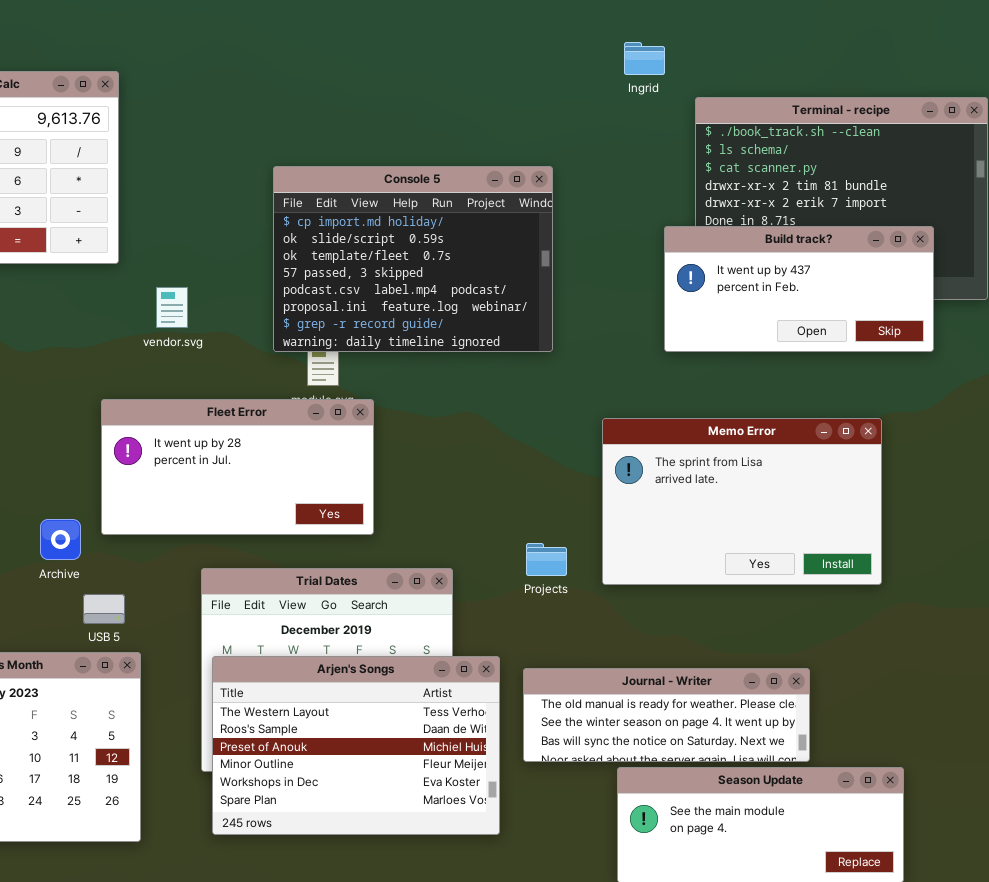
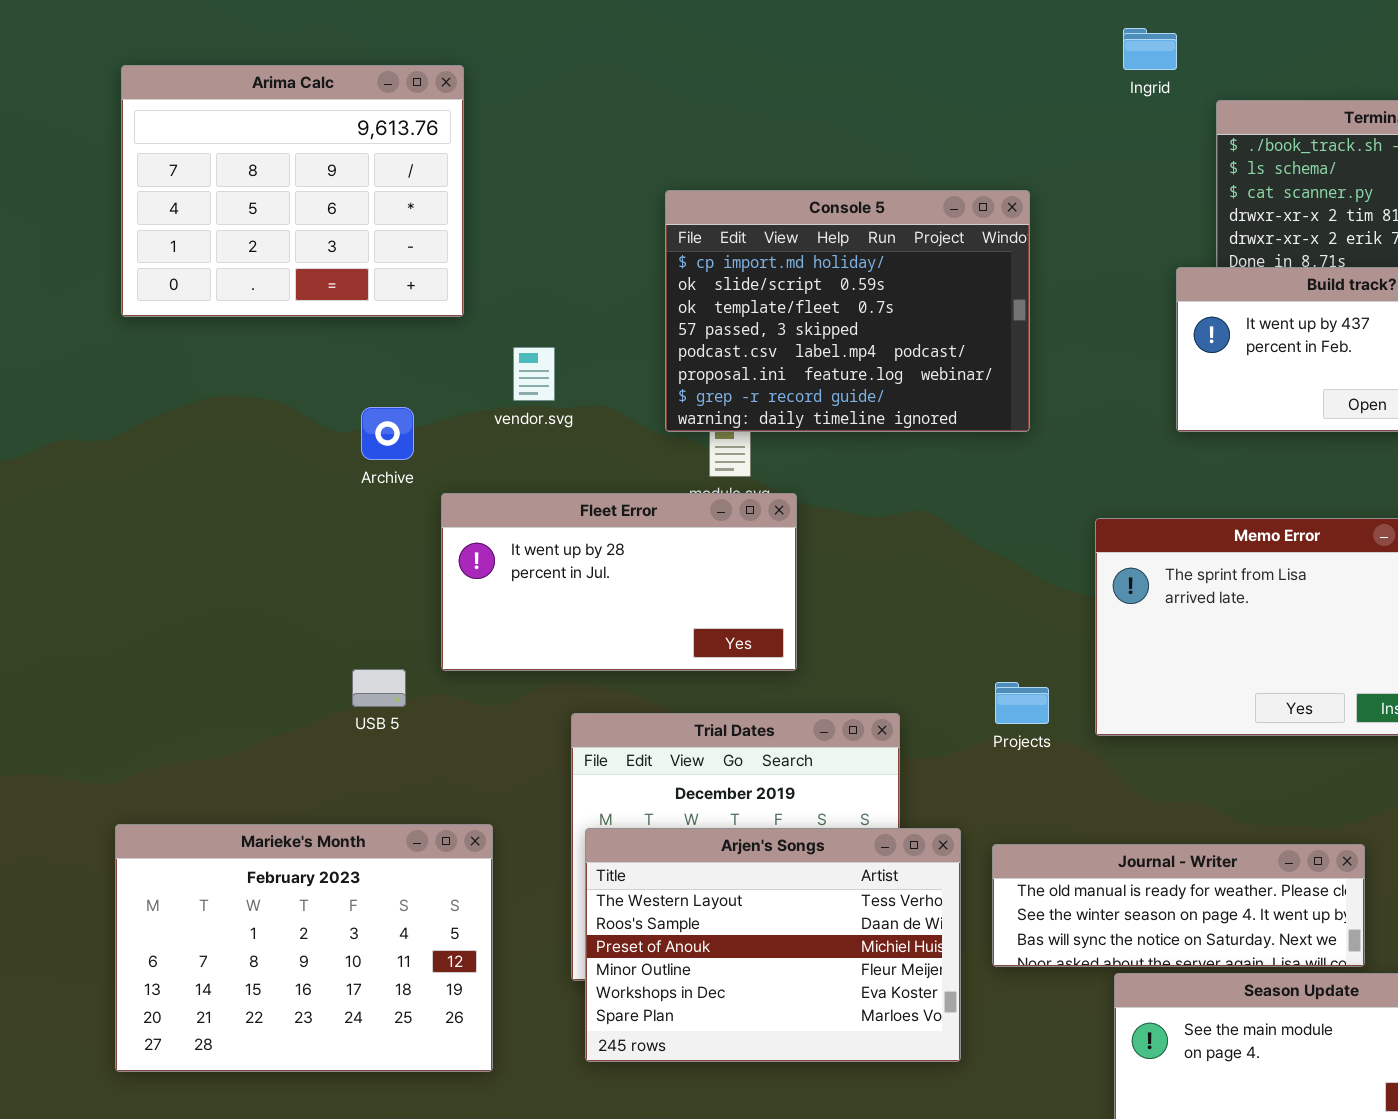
Archive: [40,519,81,560] -> [361,407,414,460], moved
USB 5: [83,594,125,624] -> [352,669,406,707], moved

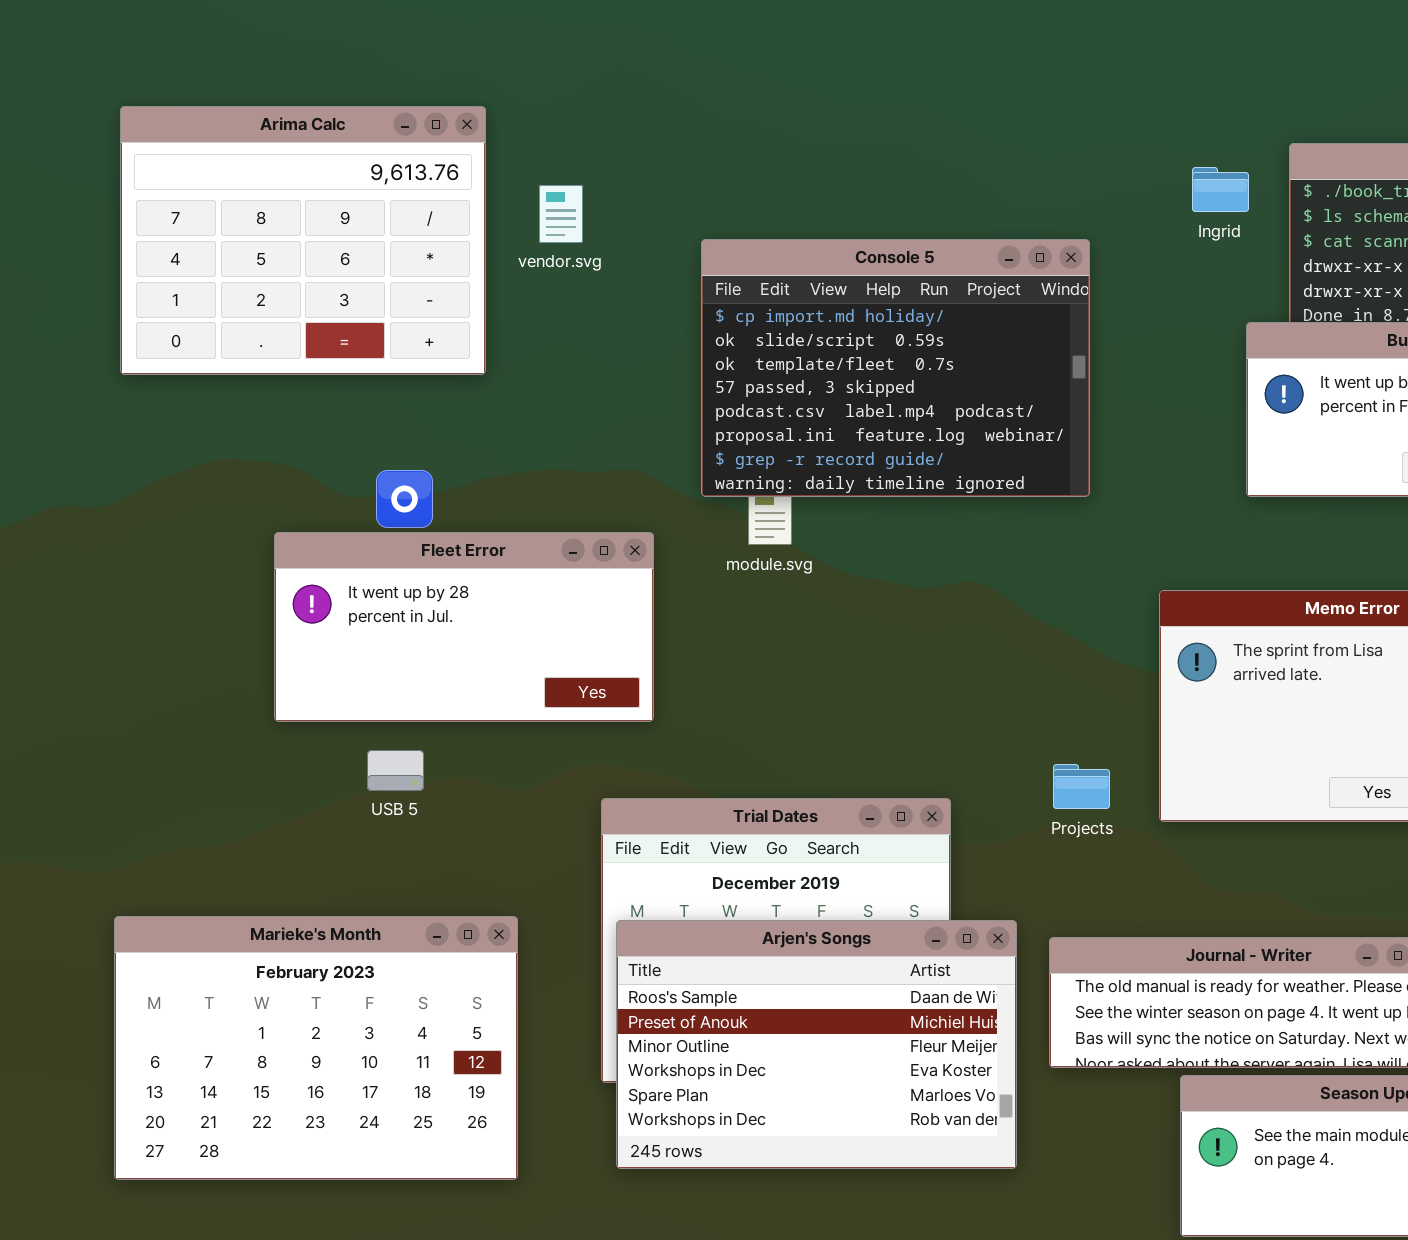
Ingrid: [1123,28,1177,70] -> [1192,167,1249,212], moved
vendor.svg: [513,347,555,401] -> [539,185,583,243], moved
Fleet Error: [441,493,797,671] -> [274,532,654,722], moved
Arjen's Songs: [585,828,961,1062] -> [616,920,1017,1169], scrolled down 1 row

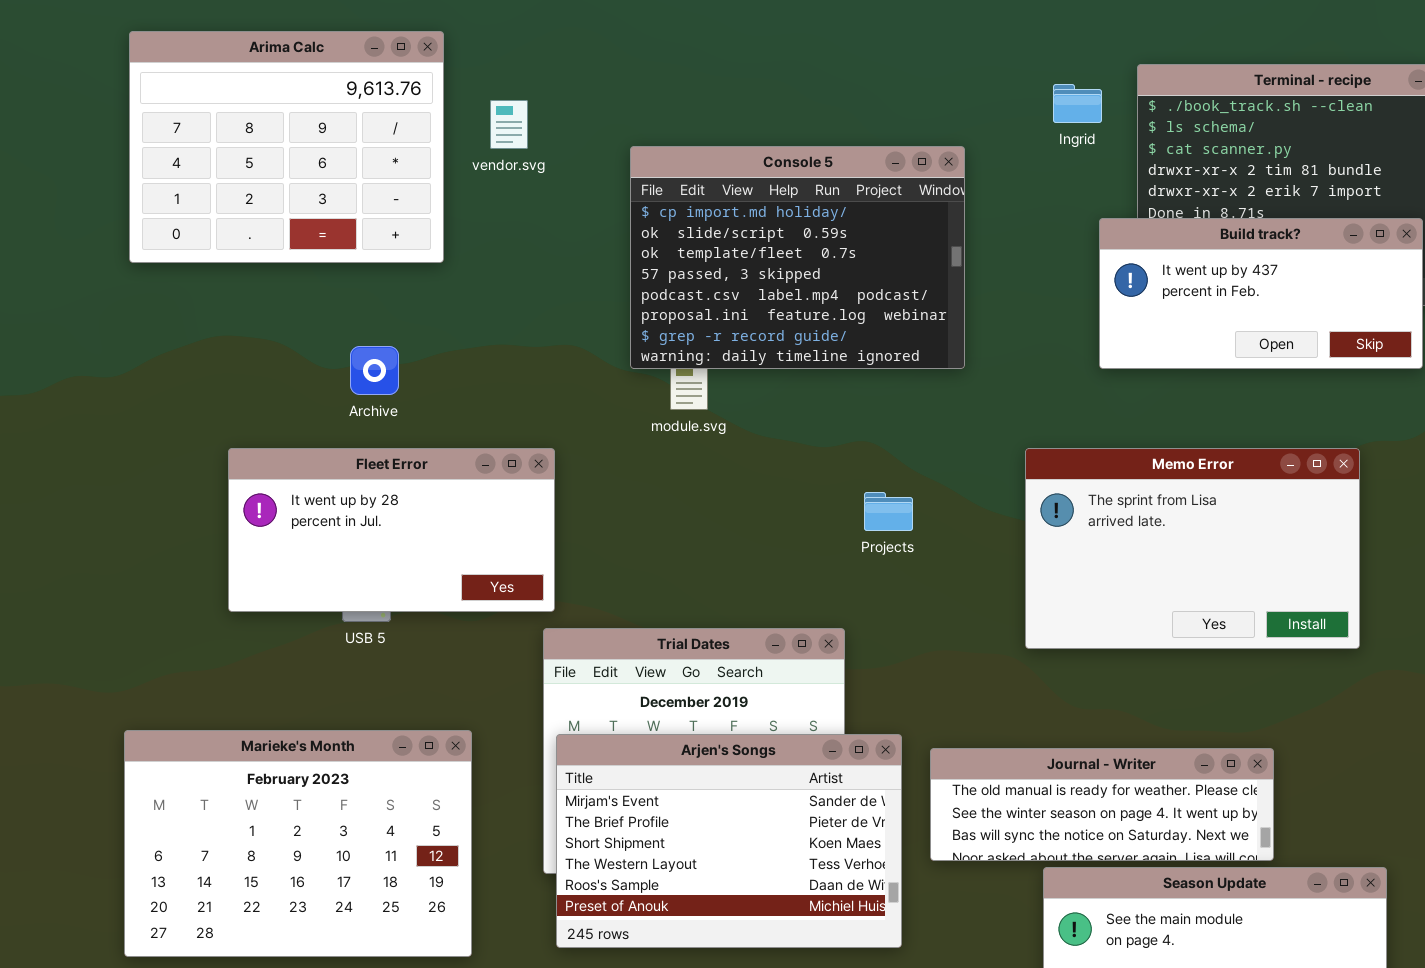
Fleet Error: [274,532,654,722] -> [228,448,555,612], moved
Projects: [1053,764,1110,809] -> [864,492,913,531], moved
Arjen's Songs: [616,920,1017,1169] -> [556,734,902,948], scrolled up 4 rows

